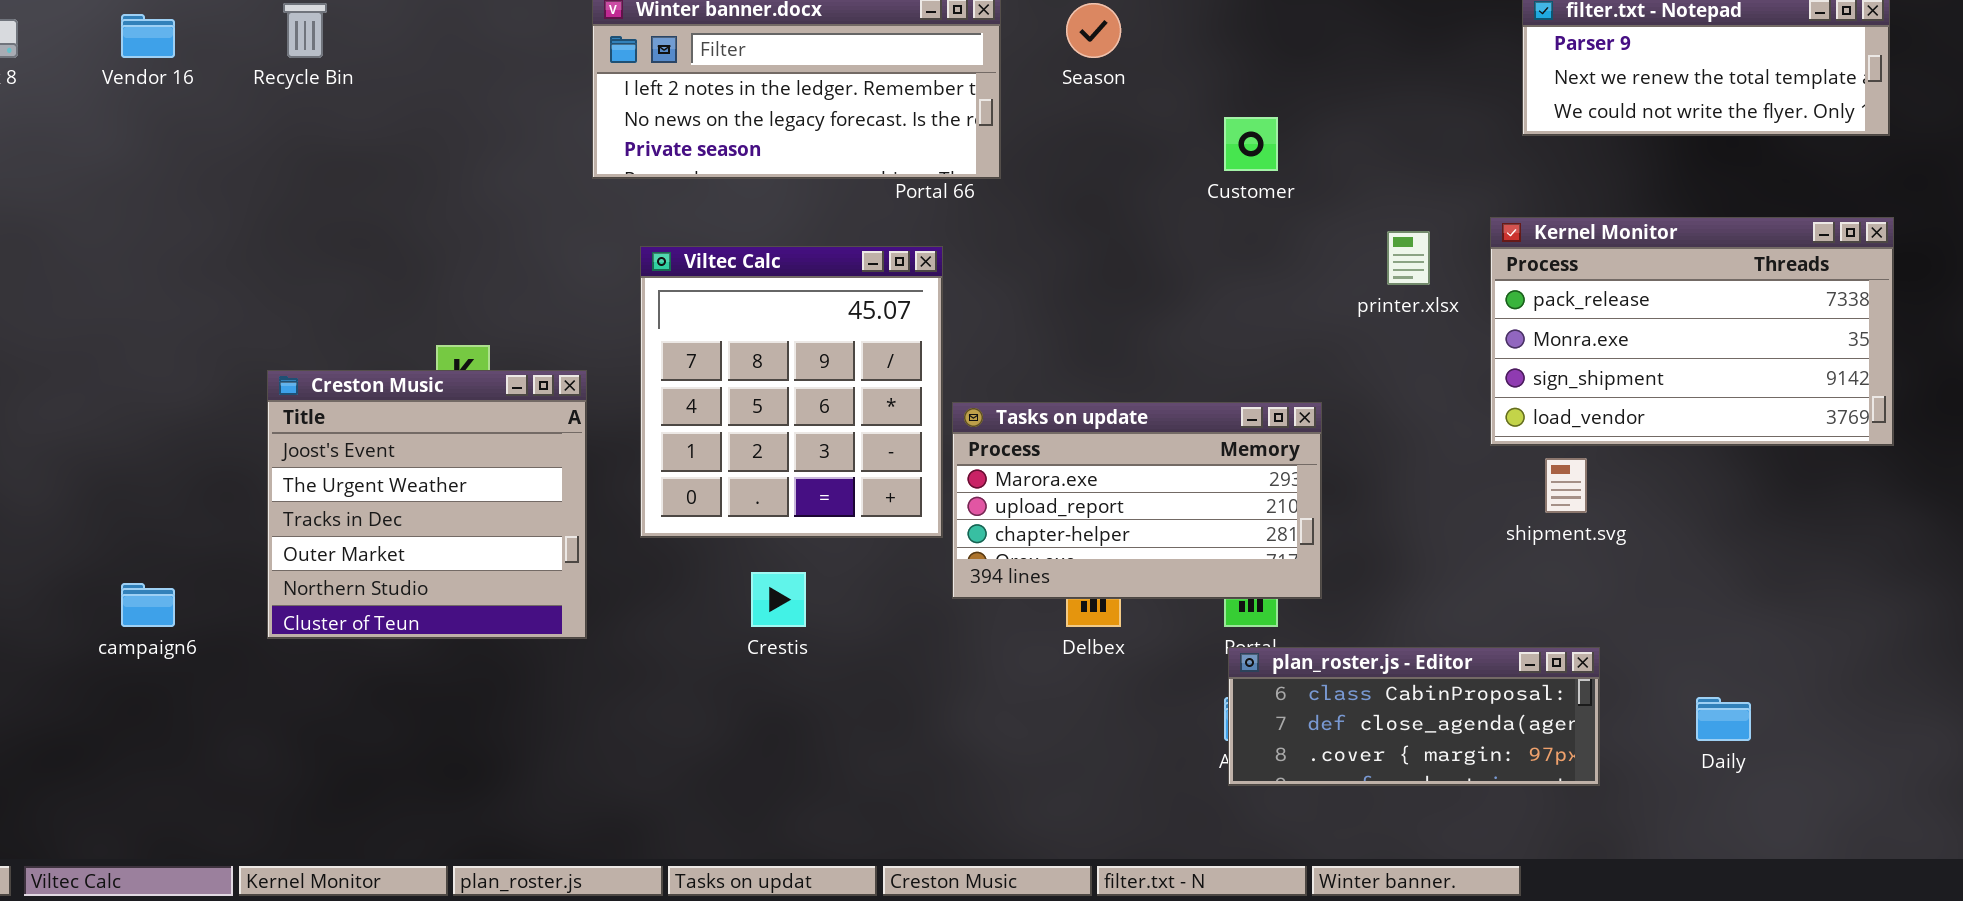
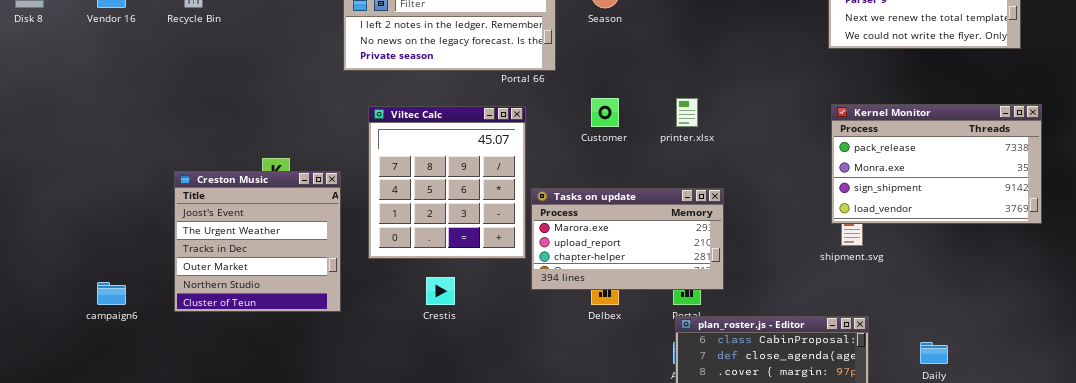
Customer: [1224,117,1278,171] -> [591,98,619,127], moved
Kernel Monitor: [1490,217,1894,446] -> [831,104,1042,224], moved
printer.xlsx: [1387,231,1430,285] -> [676,98,698,127], moved

